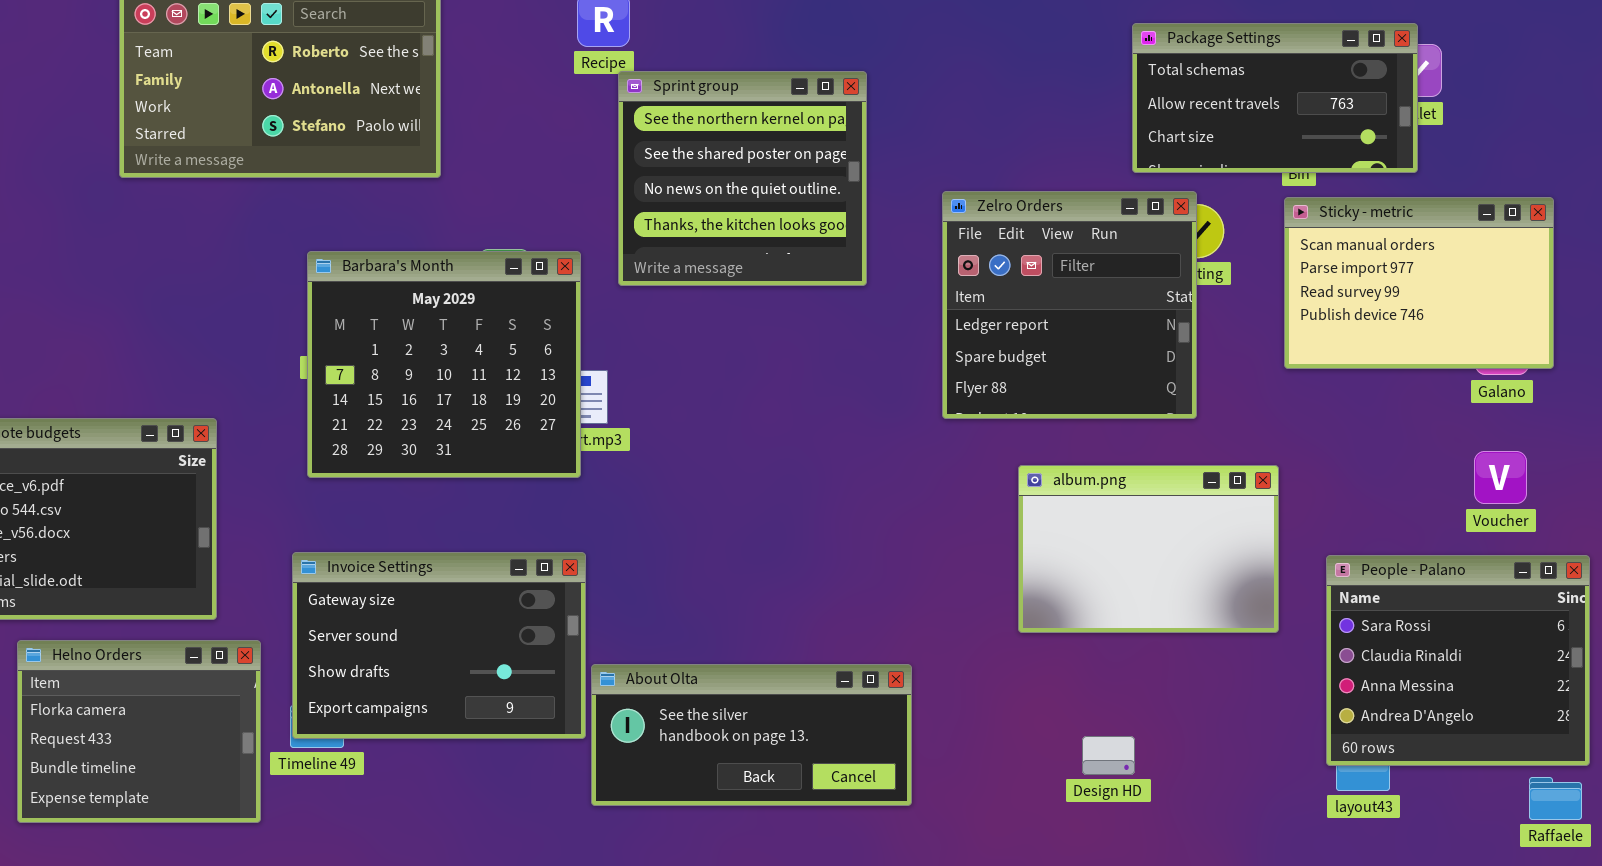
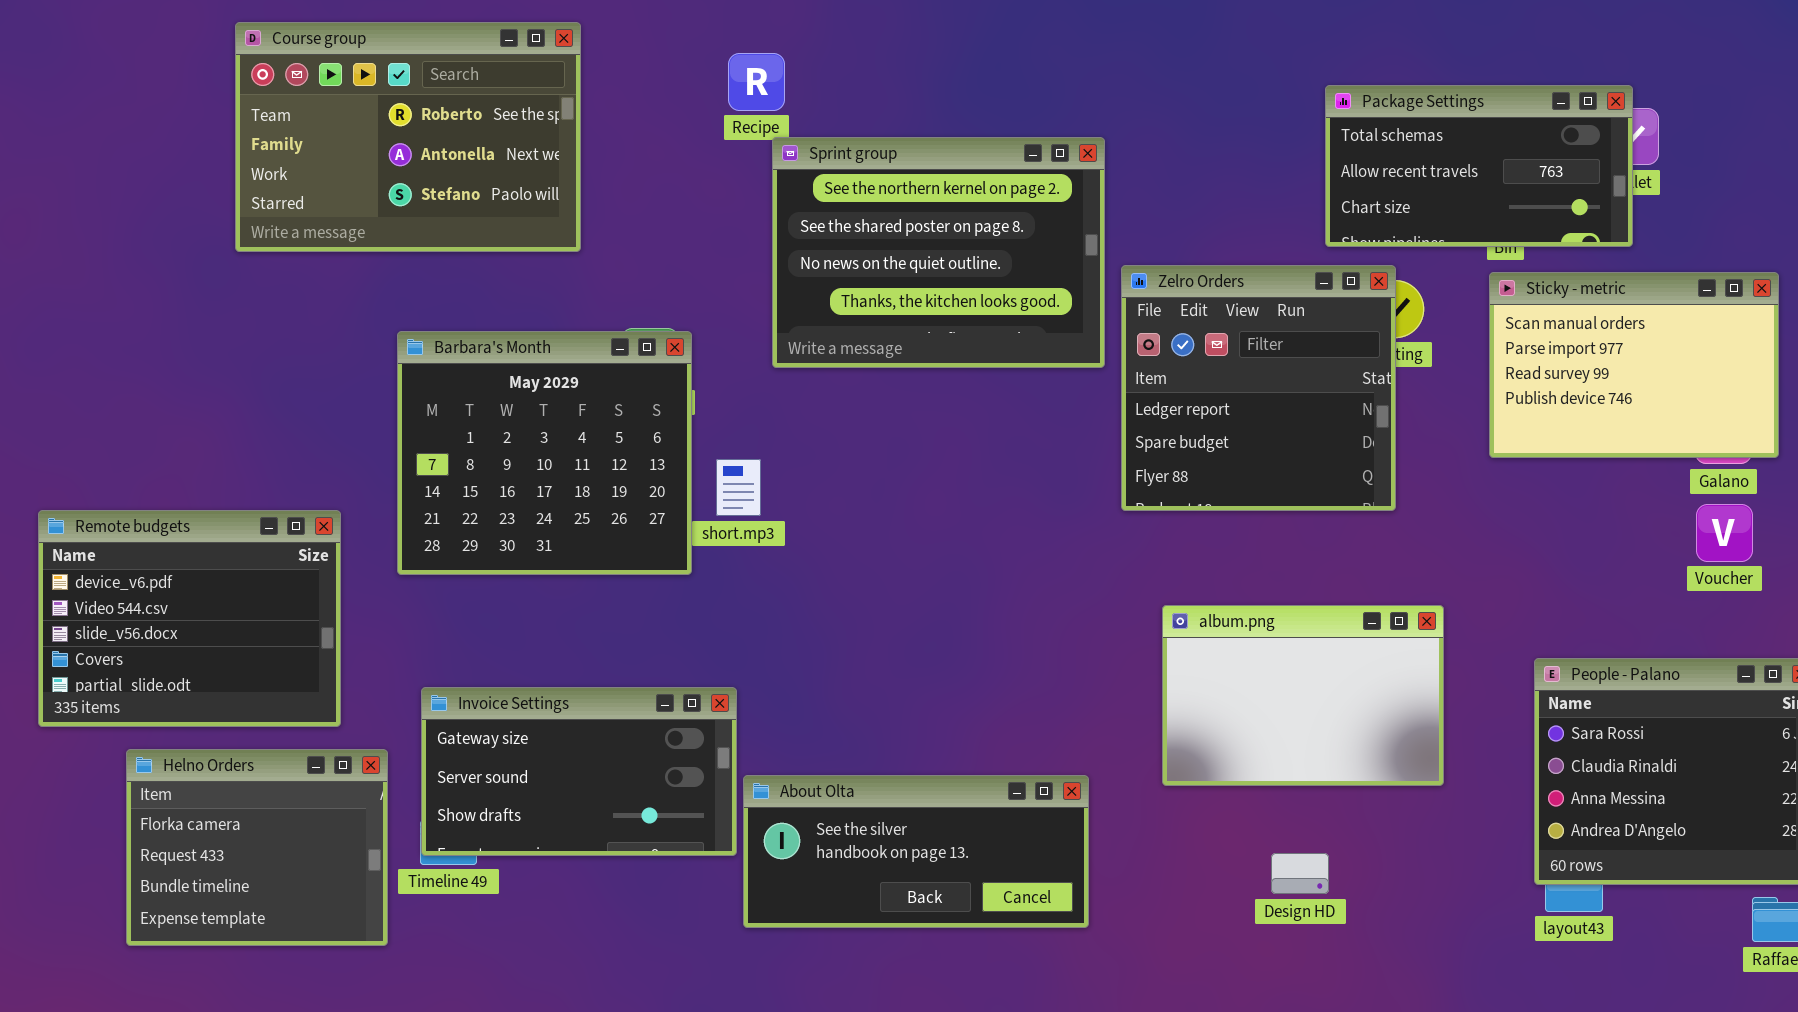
Sprint group: [618,71,867,286] -> [772,137,1105,368], resized
Barbara's Month: [307,251,581,478] -> [397,331,692,575], moved
Voucher: [1474,451,1527,504] -> [1696,504,1753,562], moved
album.png: [1018,465,1279,633] -> [1162,605,1444,786], moved
Invoice Settings: [292,552,586,739] -> [421,687,737,856], resized

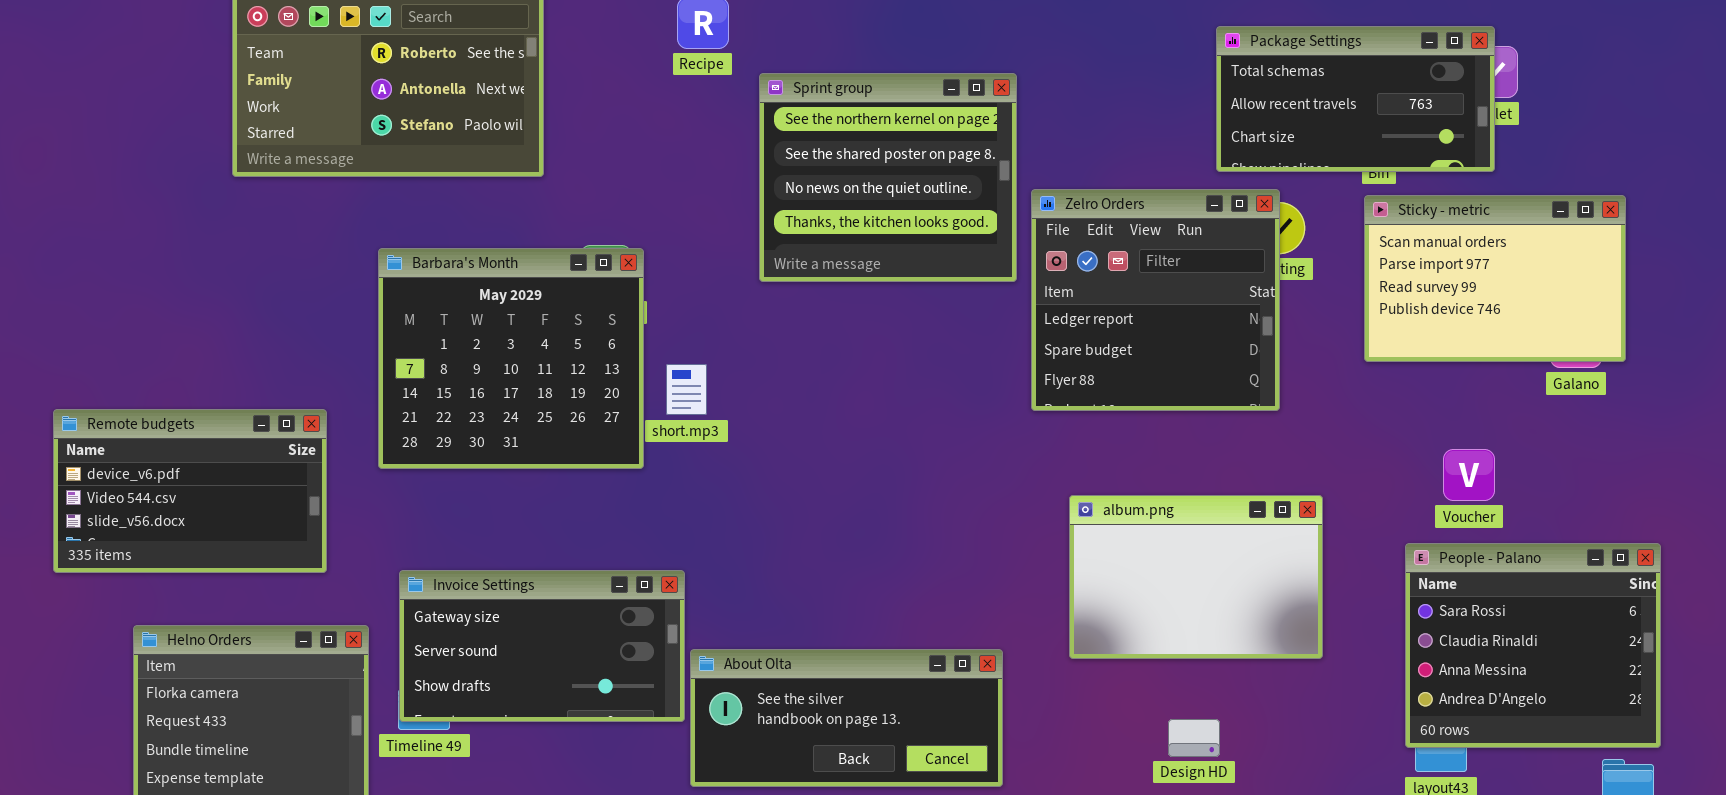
Sprint group: [772,137,1105,368] -> [759,73,1017,282], resized
Voucher: [1696,504,1753,562] -> [1443,449,1495,501], moved
Remote budgets: [38,510,341,727] -> [53,409,327,573], resized

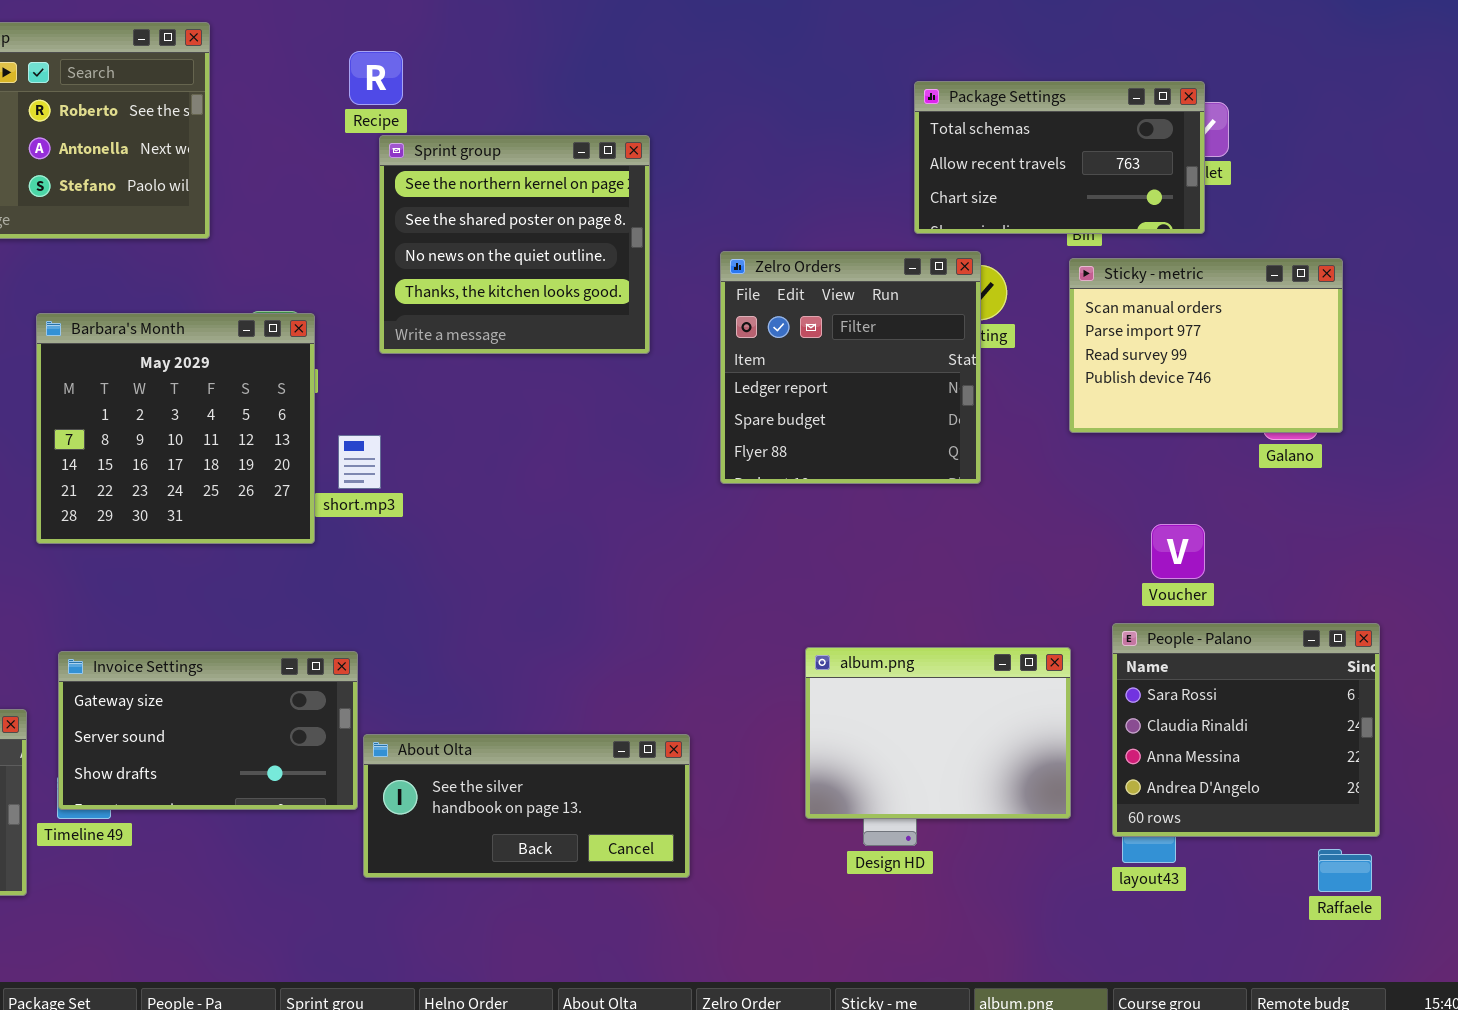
Sprint group: [759,73,1017,282] -> [379,135,650,354], moved
album.png: [1069,495,1323,659] -> [805,647,1071,819], moved

